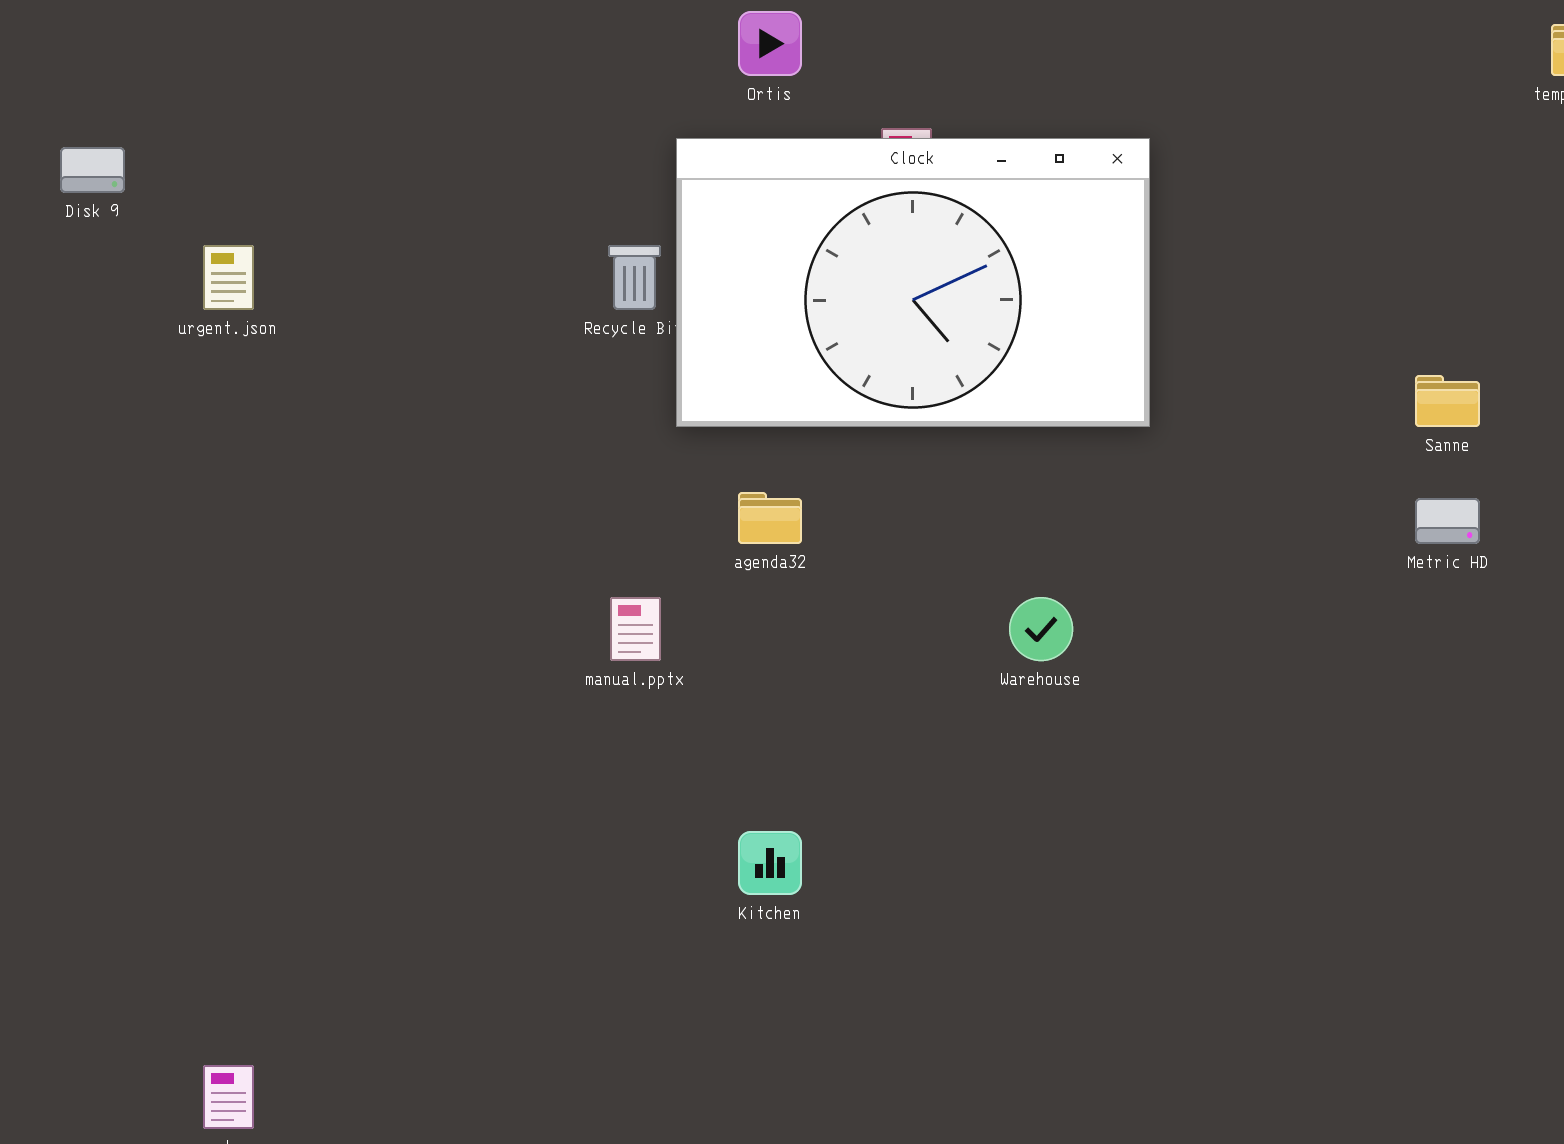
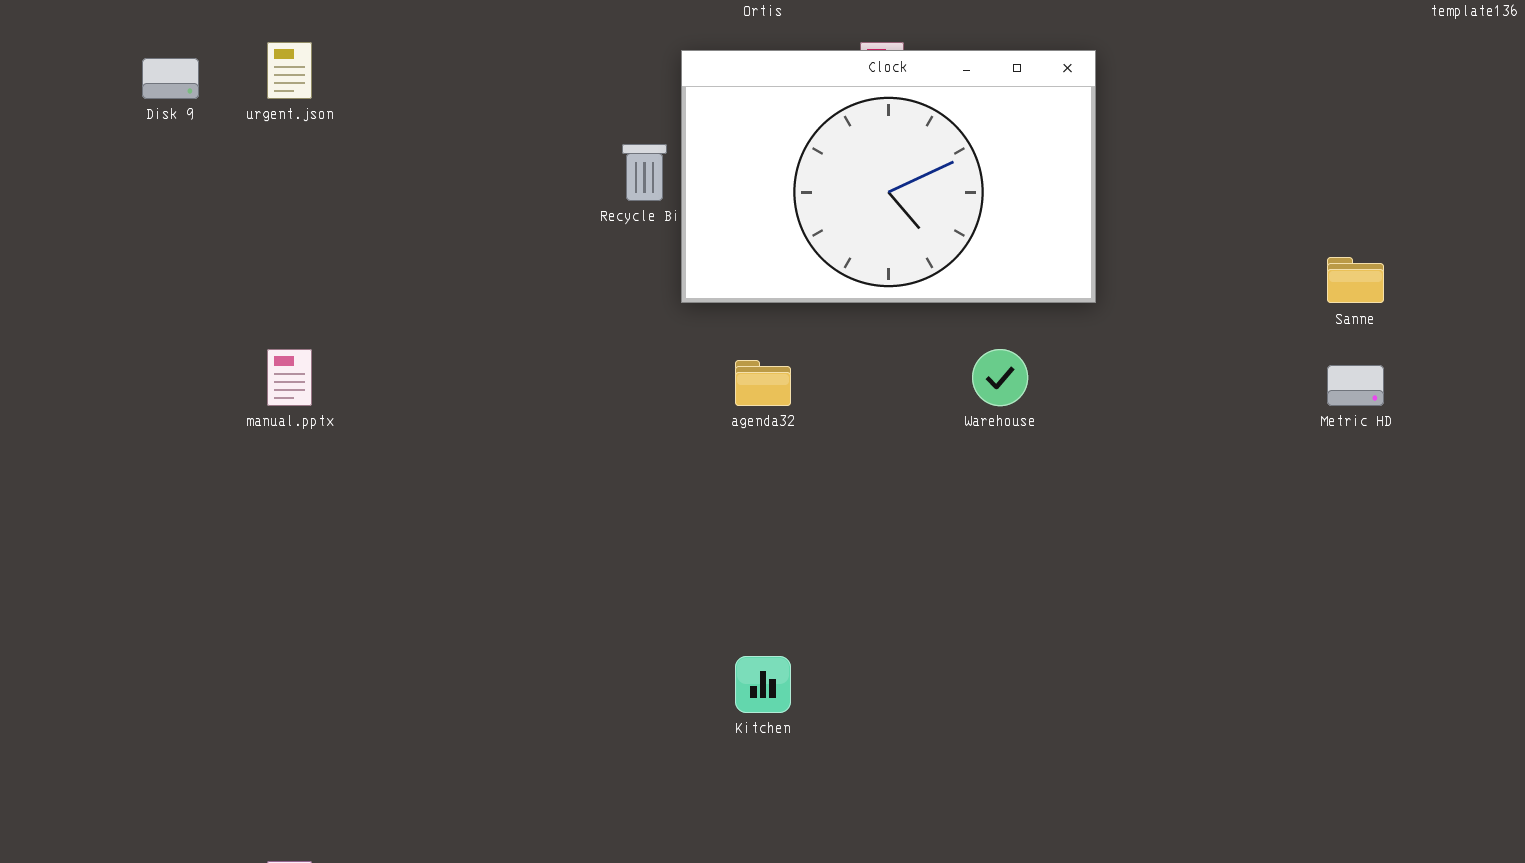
urgent.json: [203,245,254,310] -> [267,42,312,99], moved
manual.pptx: [610,597,661,661] -> [267,349,312,406], moved
Warehouse: [1009,597,1073,661] -> [972,349,1028,406], moved

